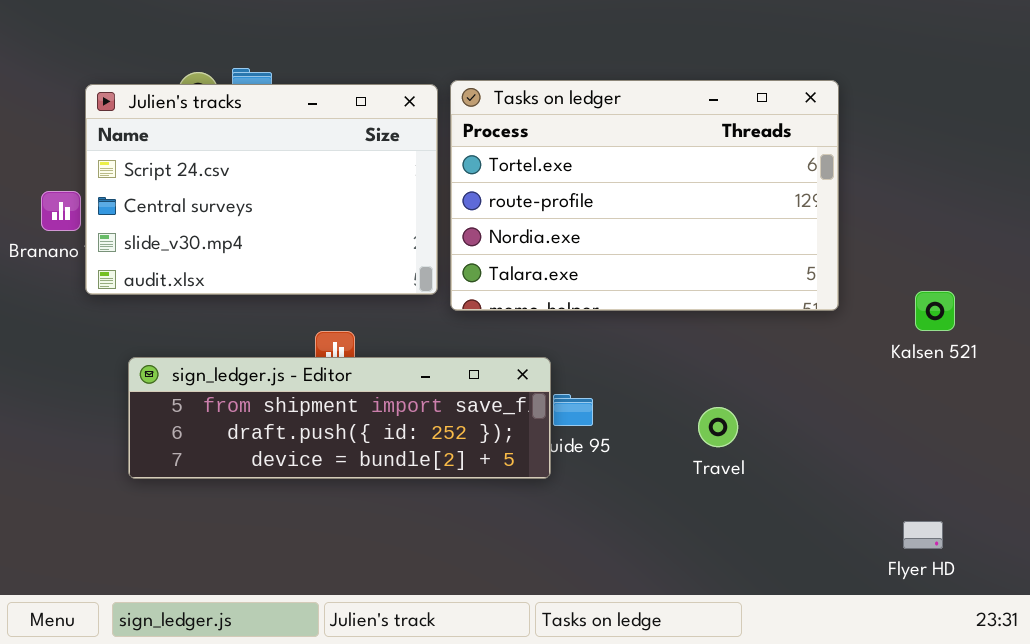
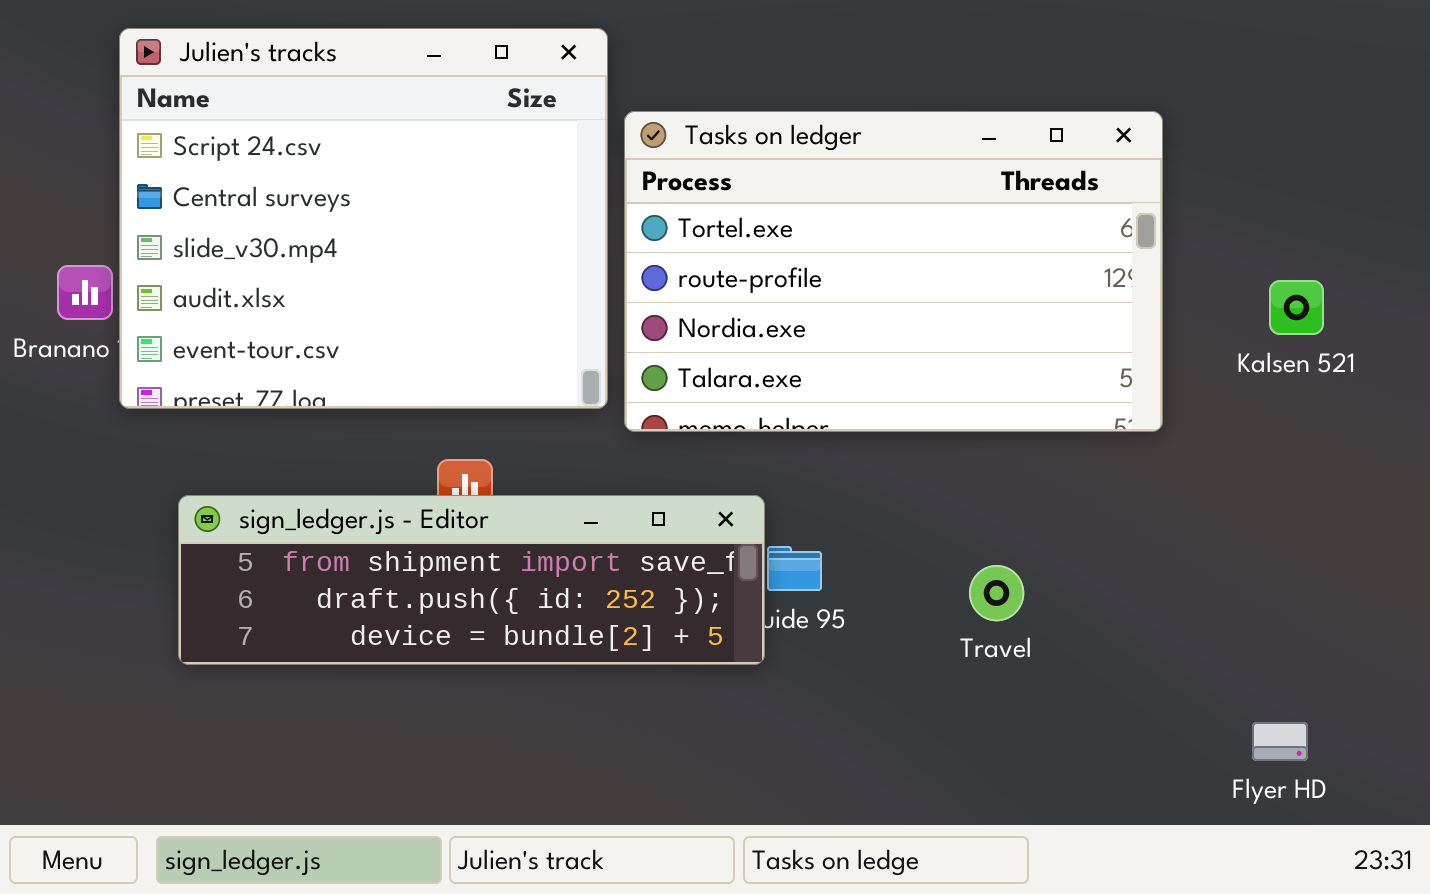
Julien's tracks: [85,84,438,295] -> [119,28,608,409], resized
Kalsen 521: [915,291,955,331] -> [1269,280,1324,335], moved

